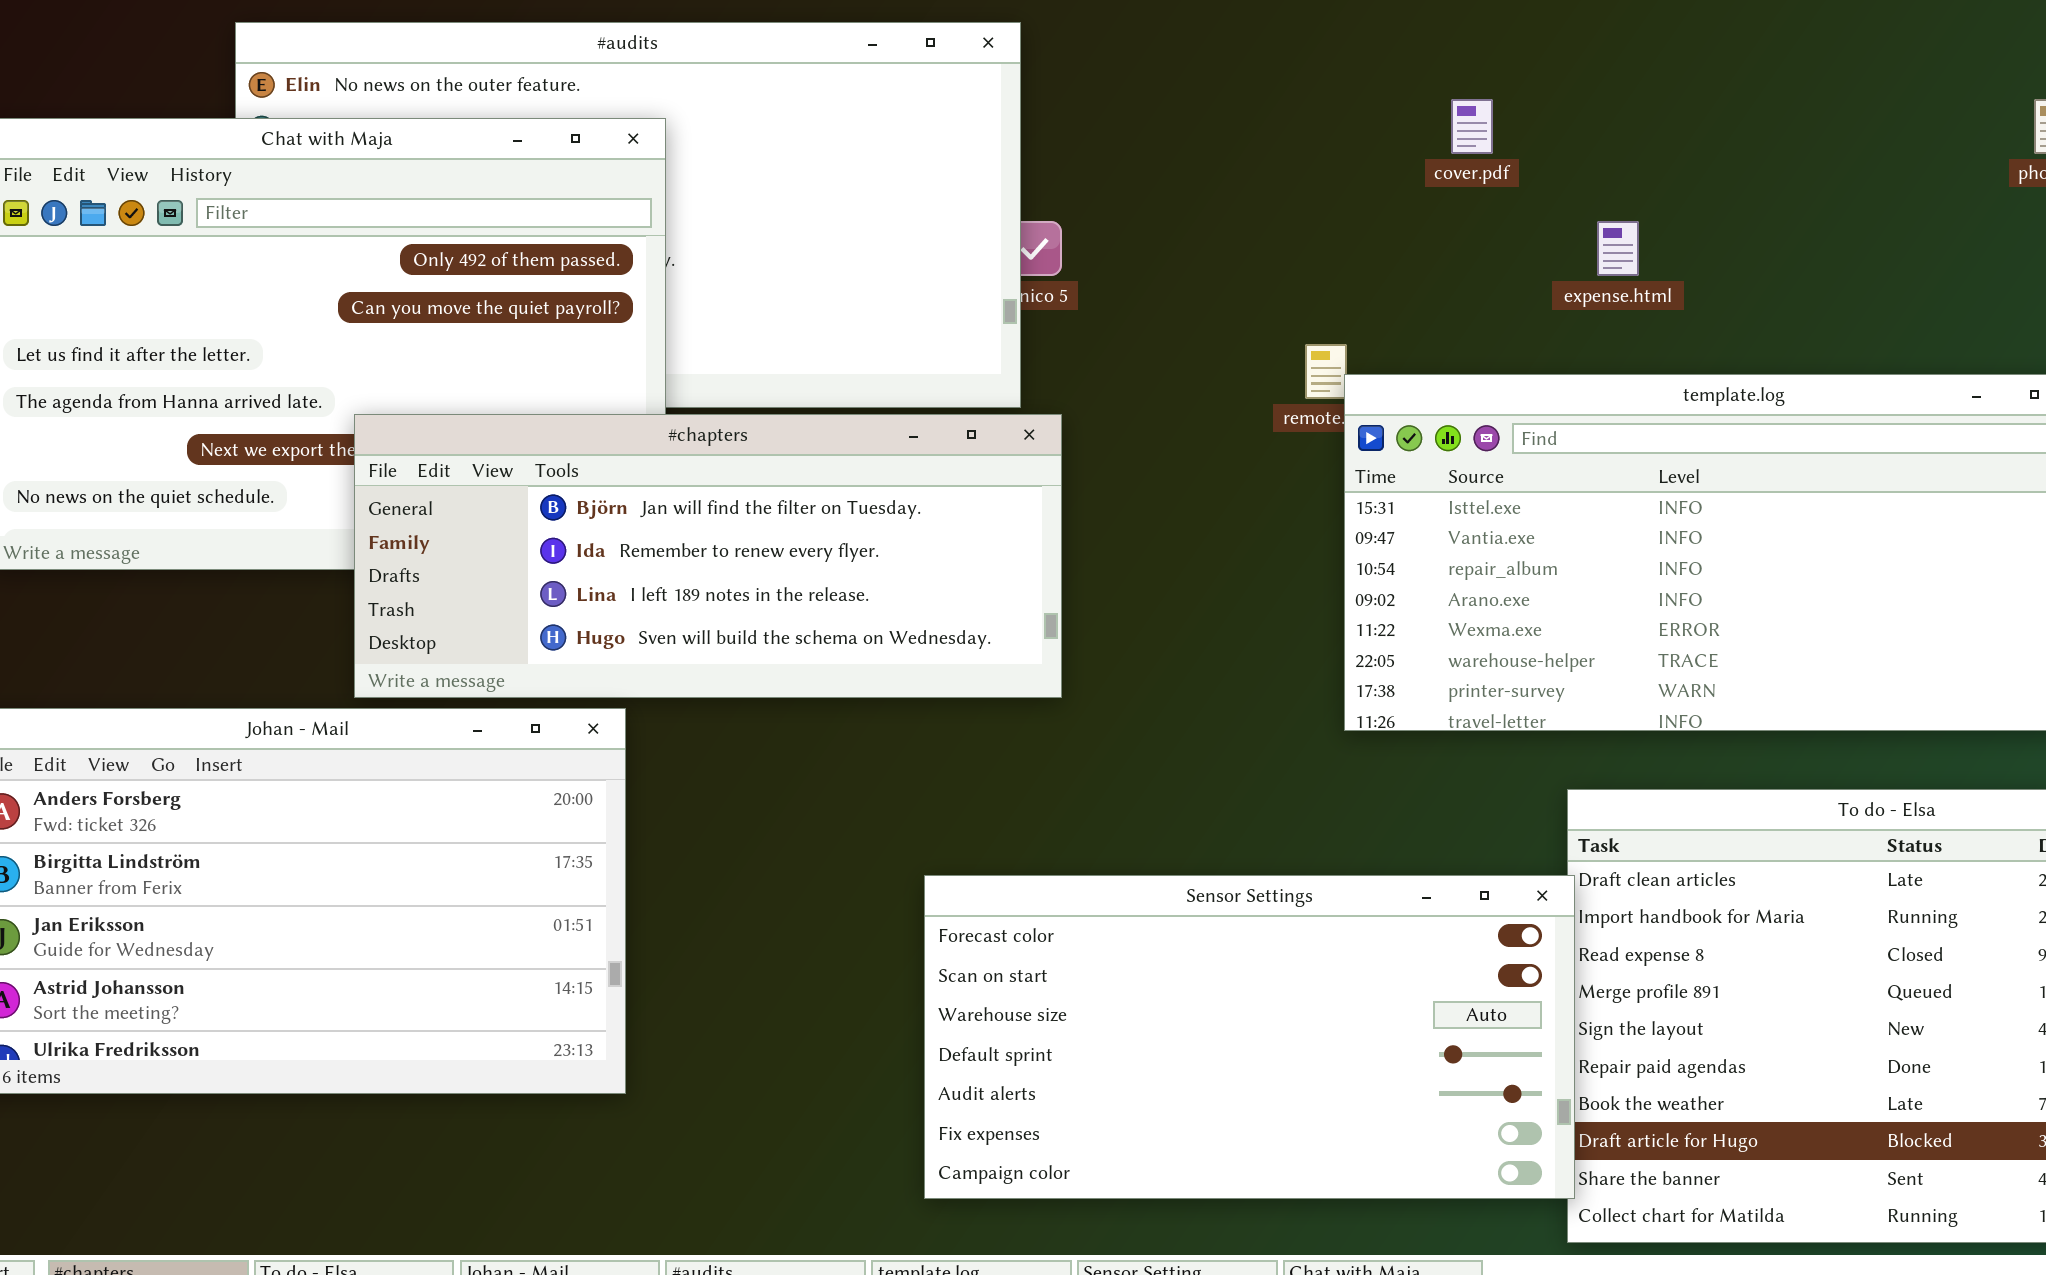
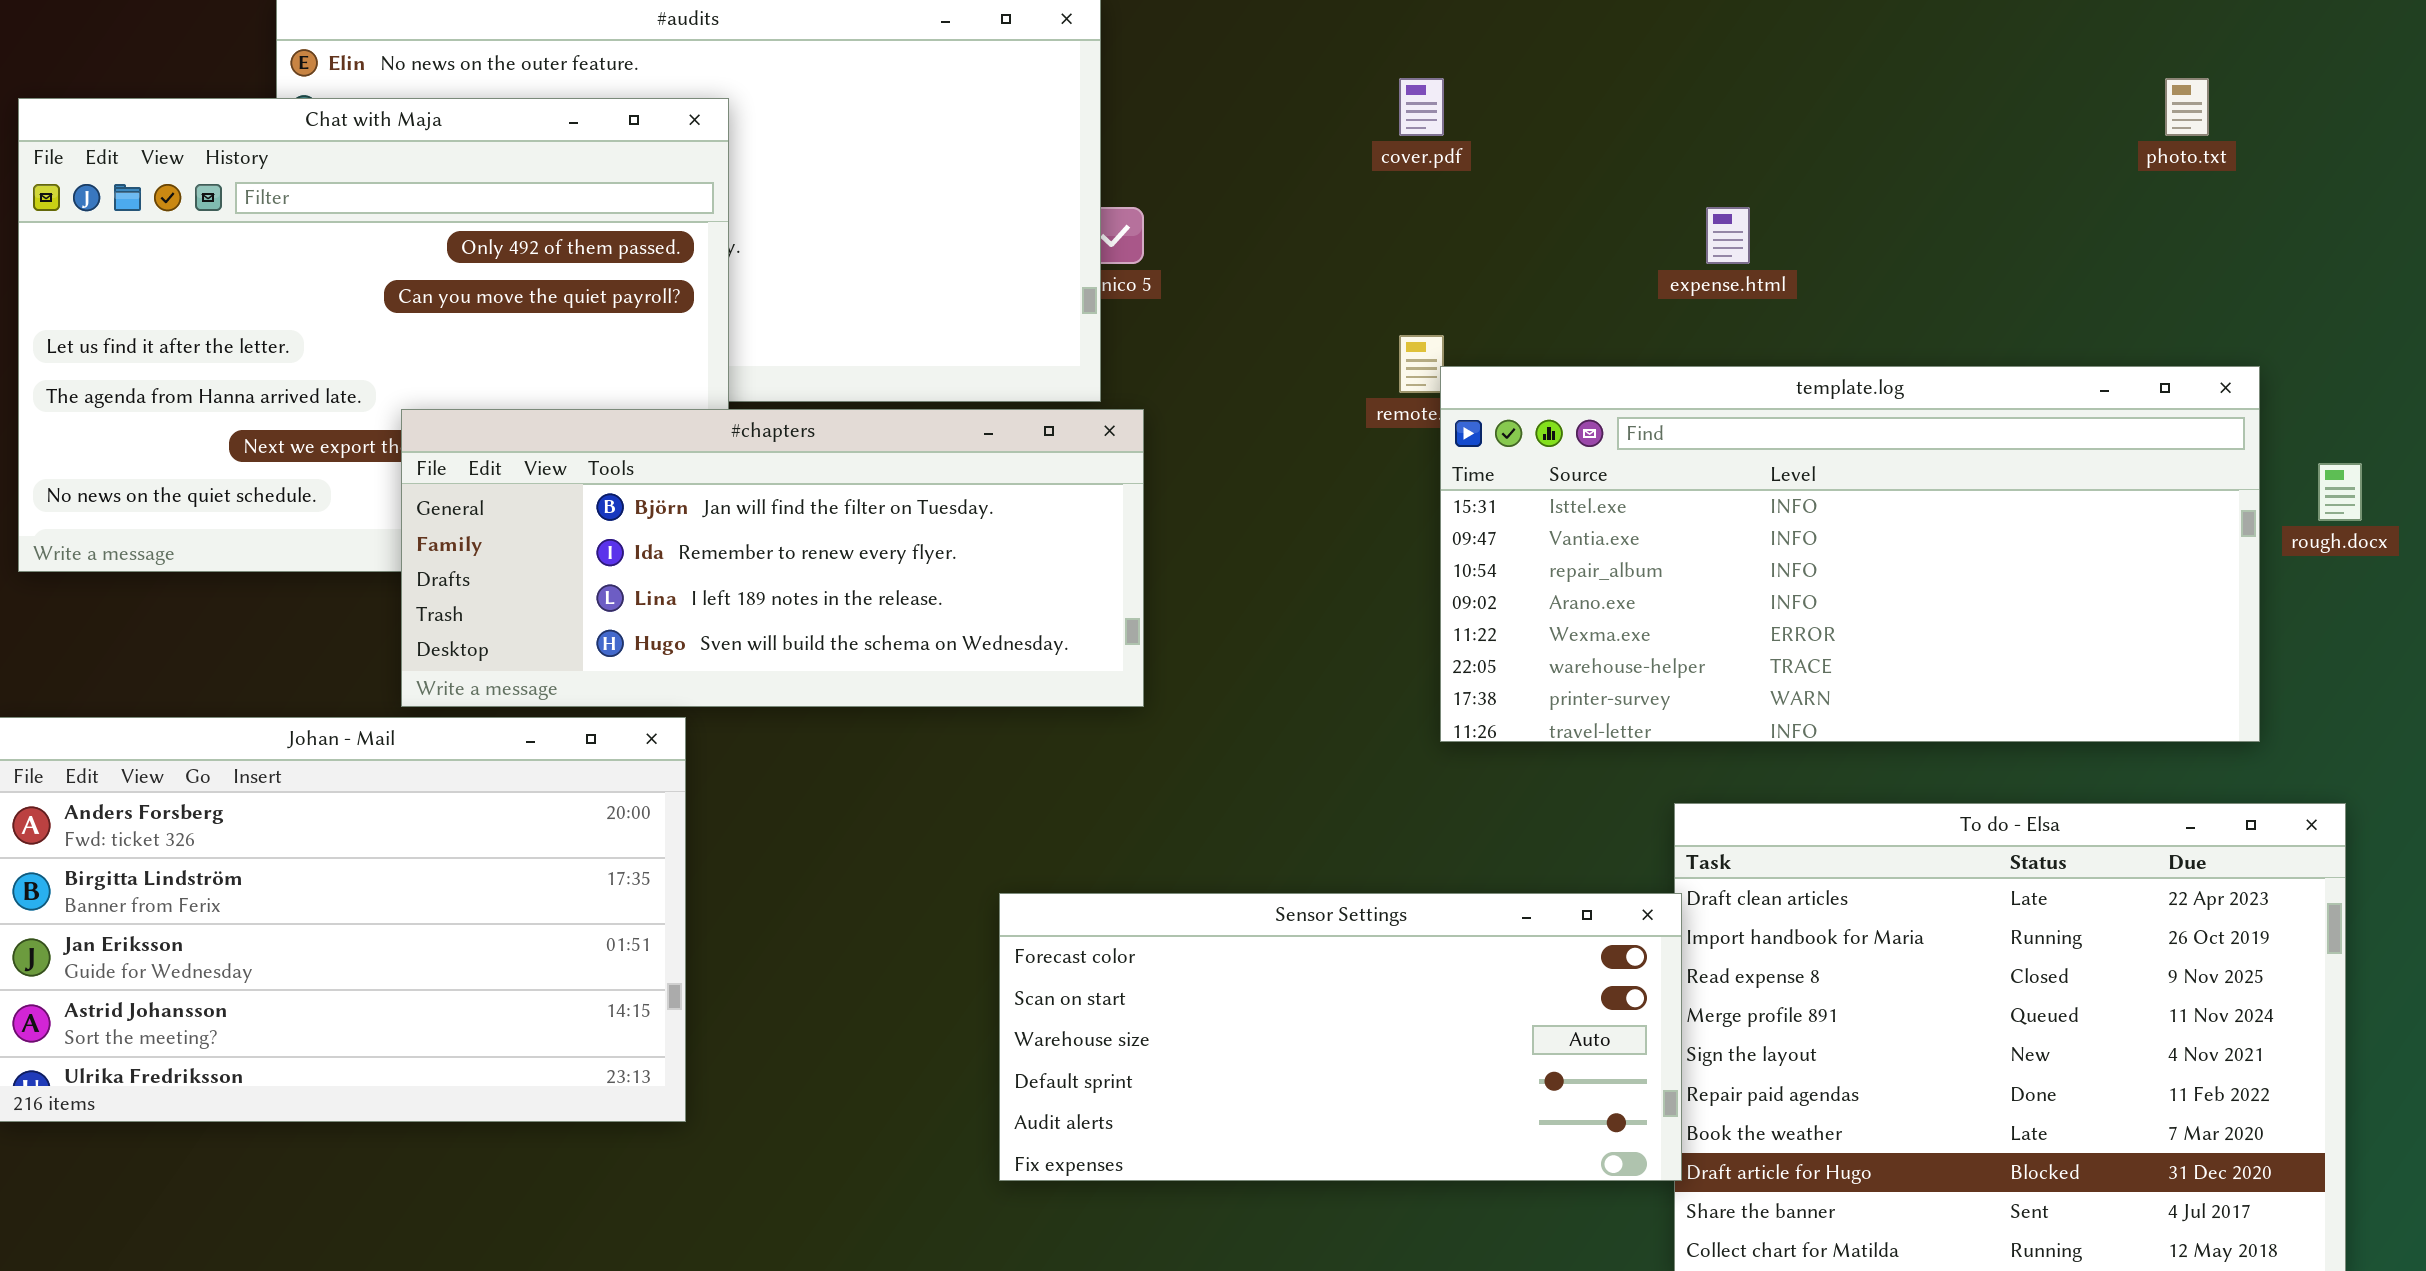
cover.pdf: [1451,99,1493,154] -> [1399,78,1444,136], moved
Sensor Settings: [924,875,1575,1199] -> [999,893,1682,1181], resized

